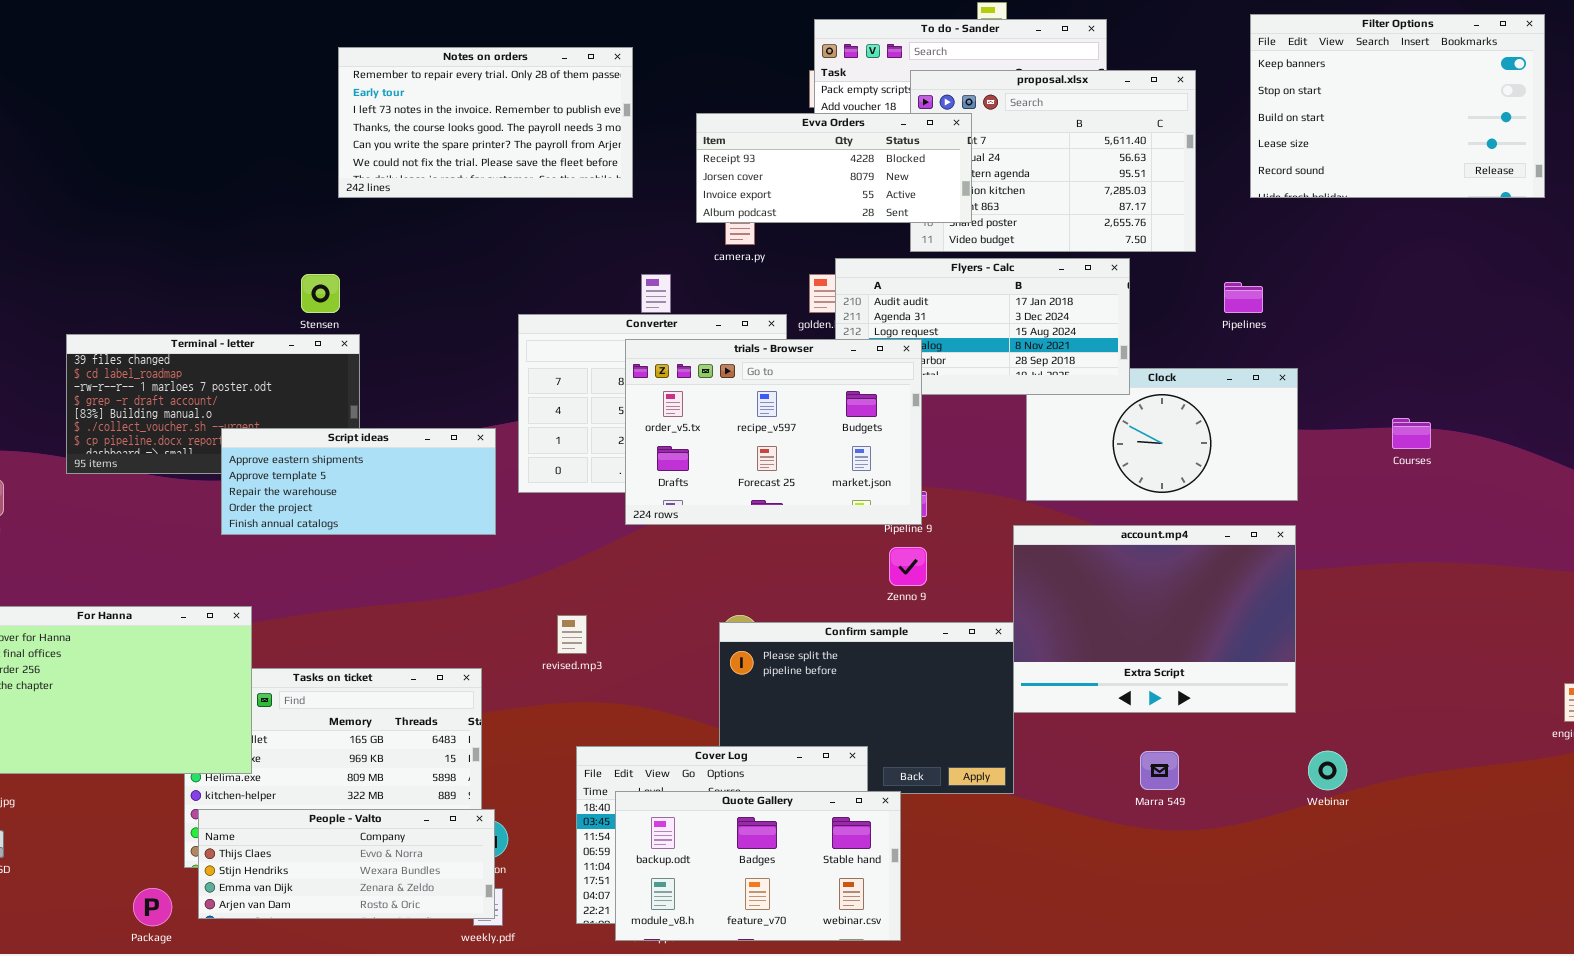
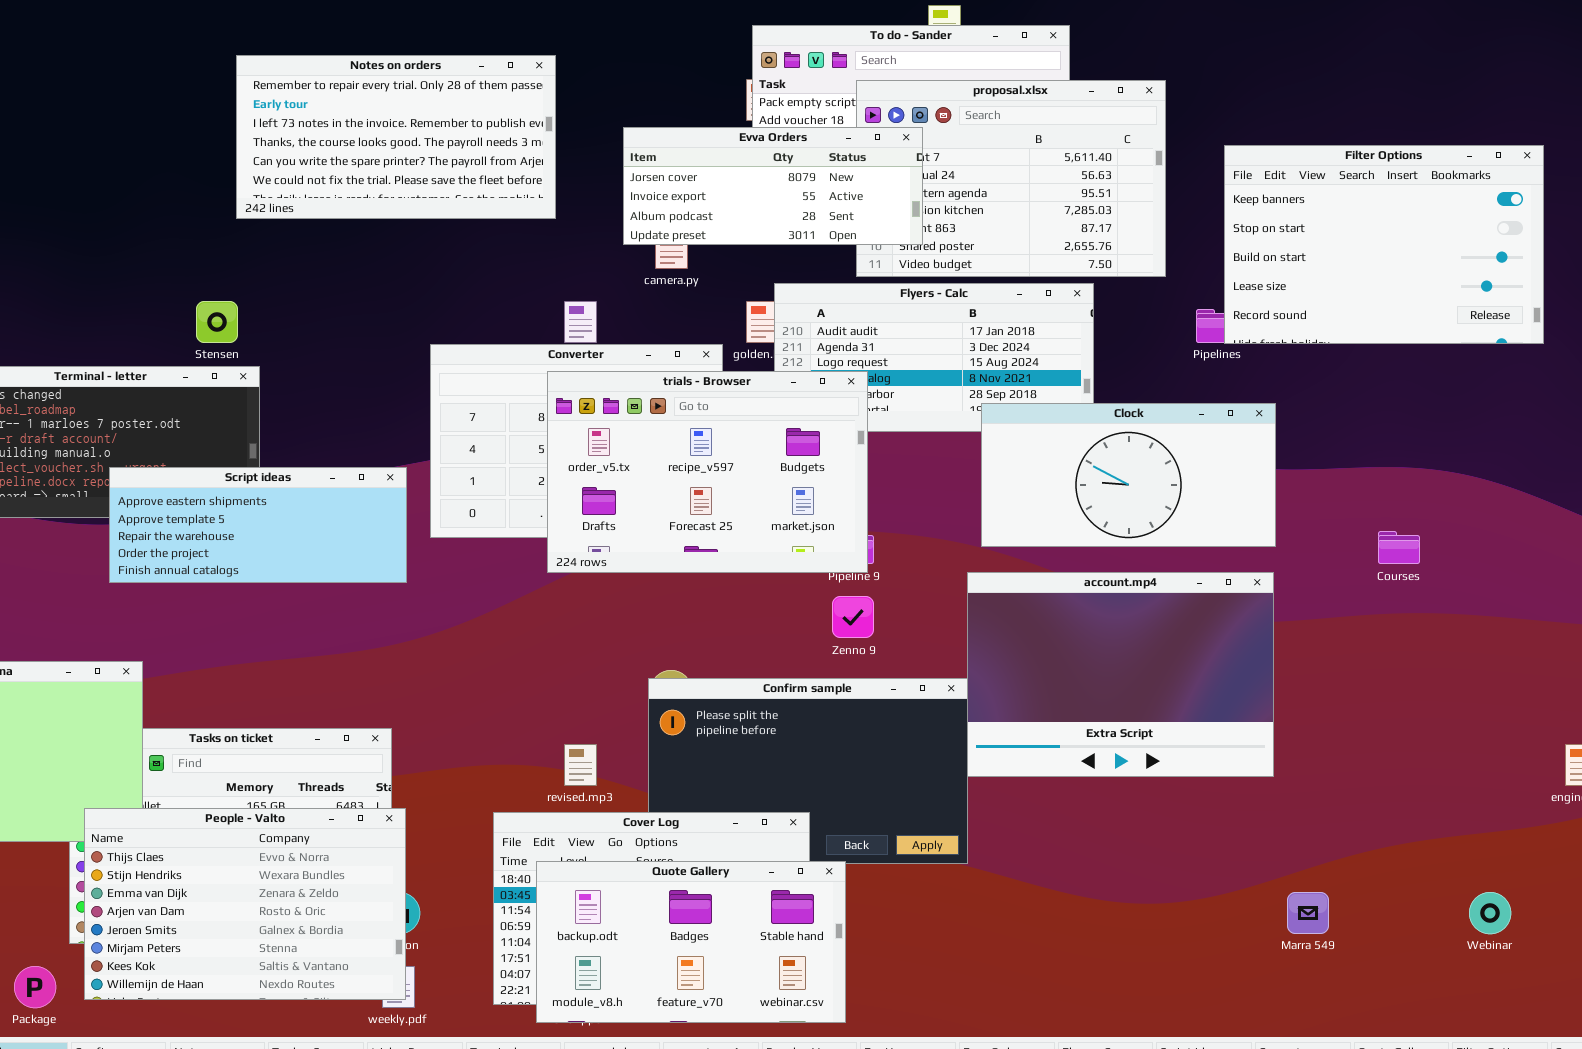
Filter Options: [1250,14,1545,198] -> [1224,145,1544,344], moved
Evva Orders: [696,113,972,223] -> [623,127,923,245], scrolled down 1 row
Clock: [1026,368,1298,501] -> [981,403,1276,547], raised
Courses: [1392,418,1431,449] -> [1378,531,1420,564], moved
revised.mp3: [557,615,587,654] -> [564,744,597,786], moved
Marra 549: [1140,751,1179,790] -> [1287,892,1329,934], moved
Webinar: [1308,751,1347,790] -> [1469,892,1511,934], moved
People - Valto: [198,809,495,919] -> [84,808,406,1000], resized

